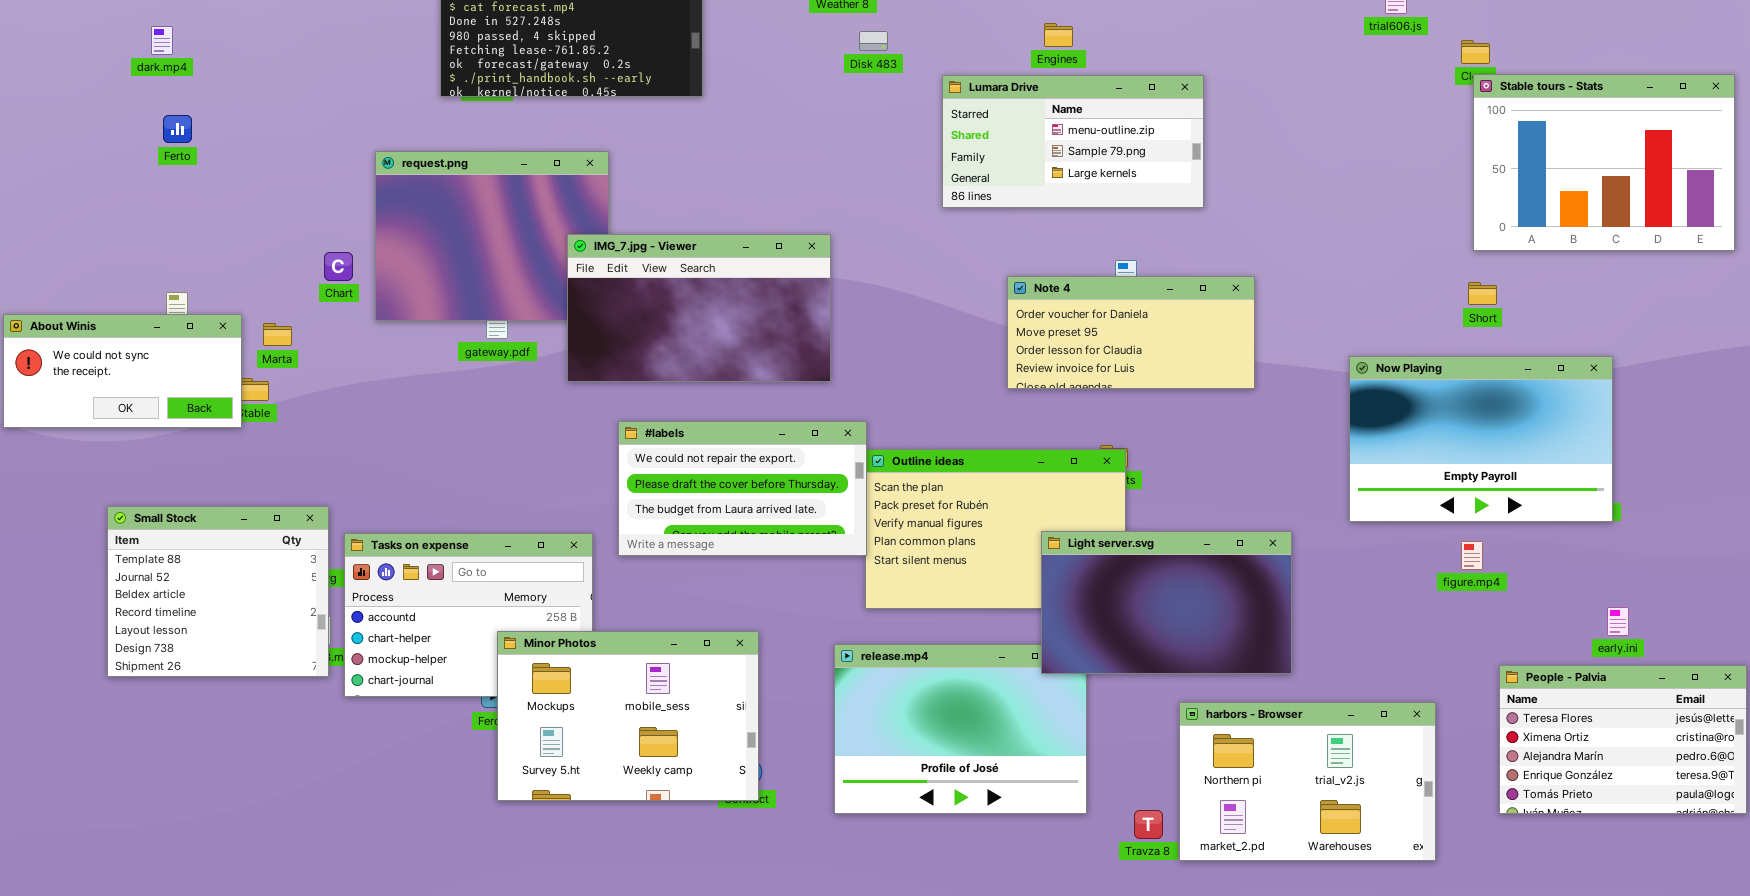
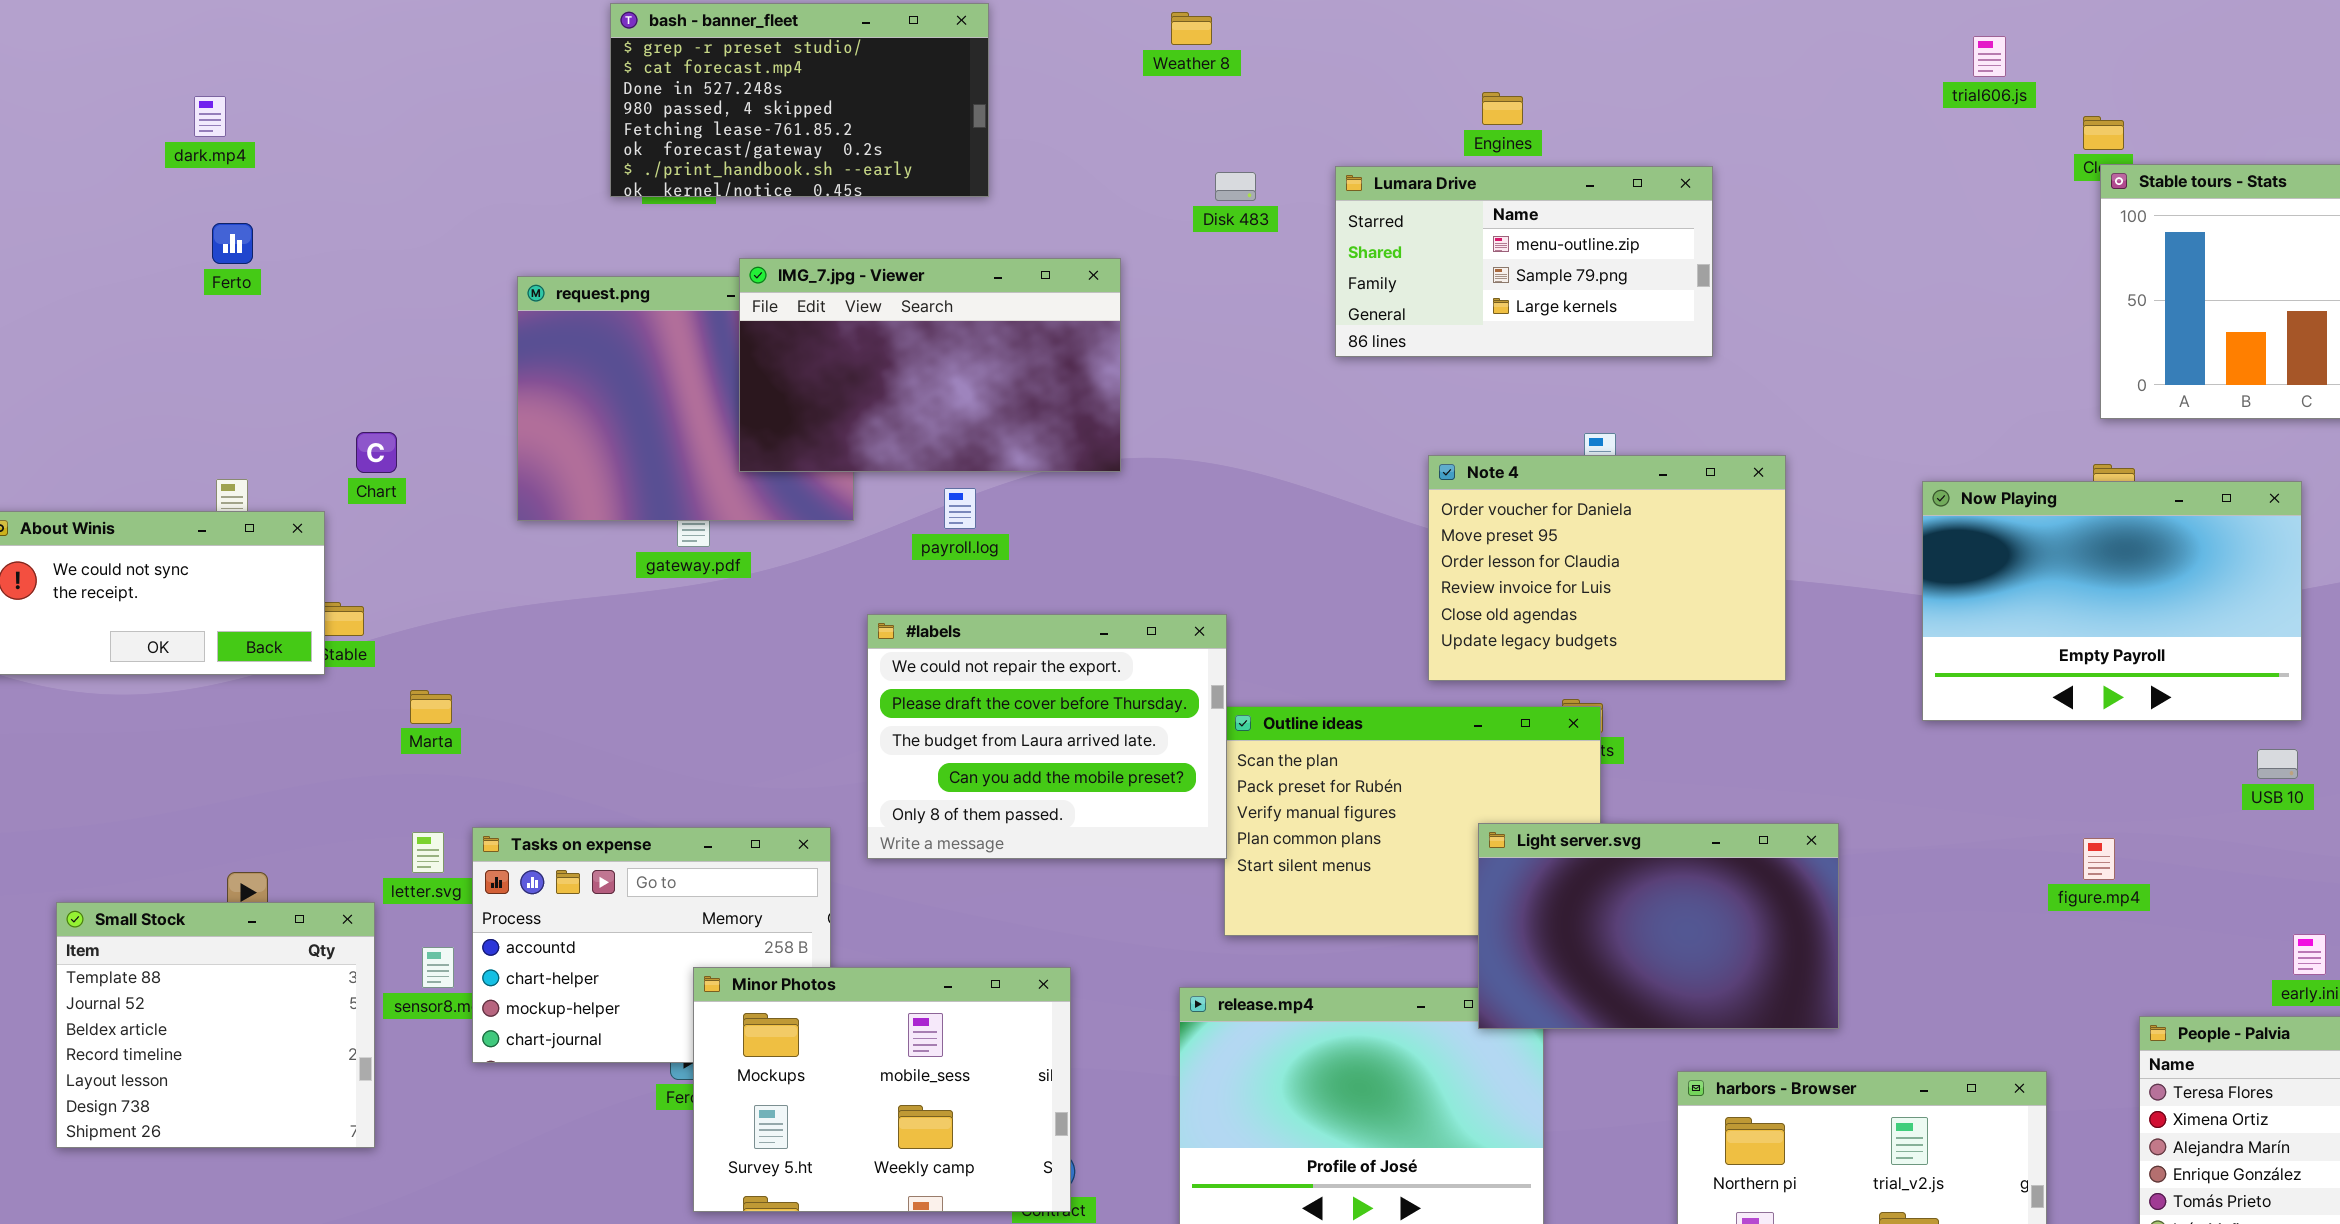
Disk 483: [859,31,888,51] -> [1215,172,1256,201], moved
IMG_7.jpg - Viewer: [567,234,831,382] -> [739,258,1121,472], moved
Chart: [324,252,353,281] -> [356,432,397,473], moved
Note 4: [1007,276,1255,389] -> [1428,455,1786,681], resized
Marta: [263,323,292,346] -> [410,690,452,724], moved
Now Playing: [1349,356,1613,522] -> [1922,481,2302,721], moved
#labels: [618,421,867,556] -> [867,614,1227,859], resized
Small Stock: [107,506,329,677] -> [56,902,375,1148], moved

